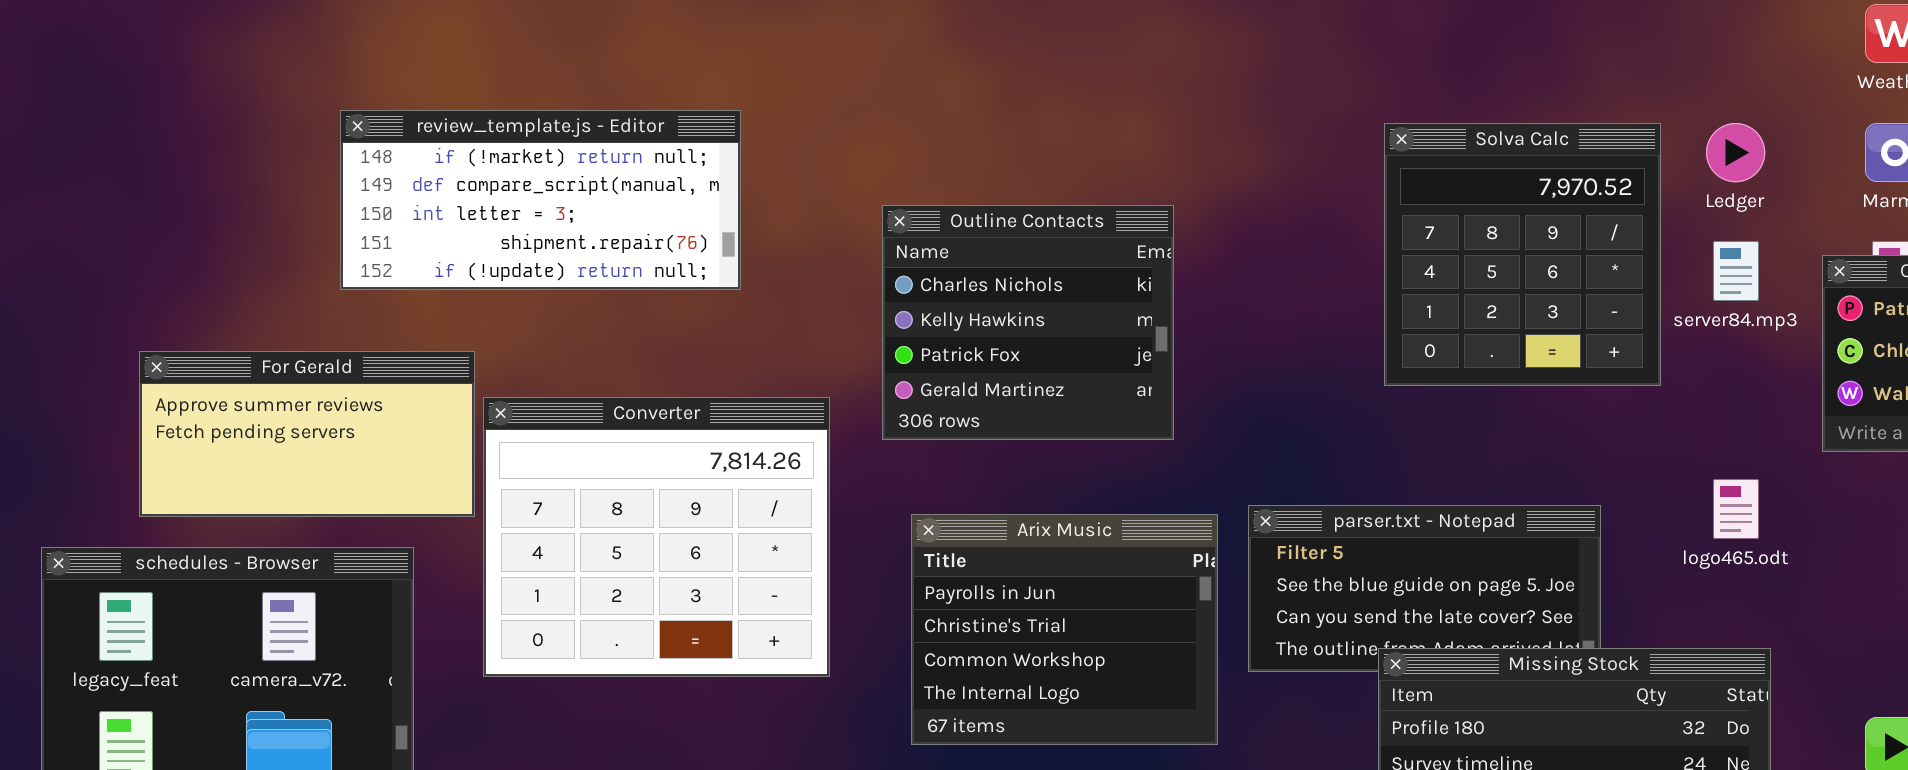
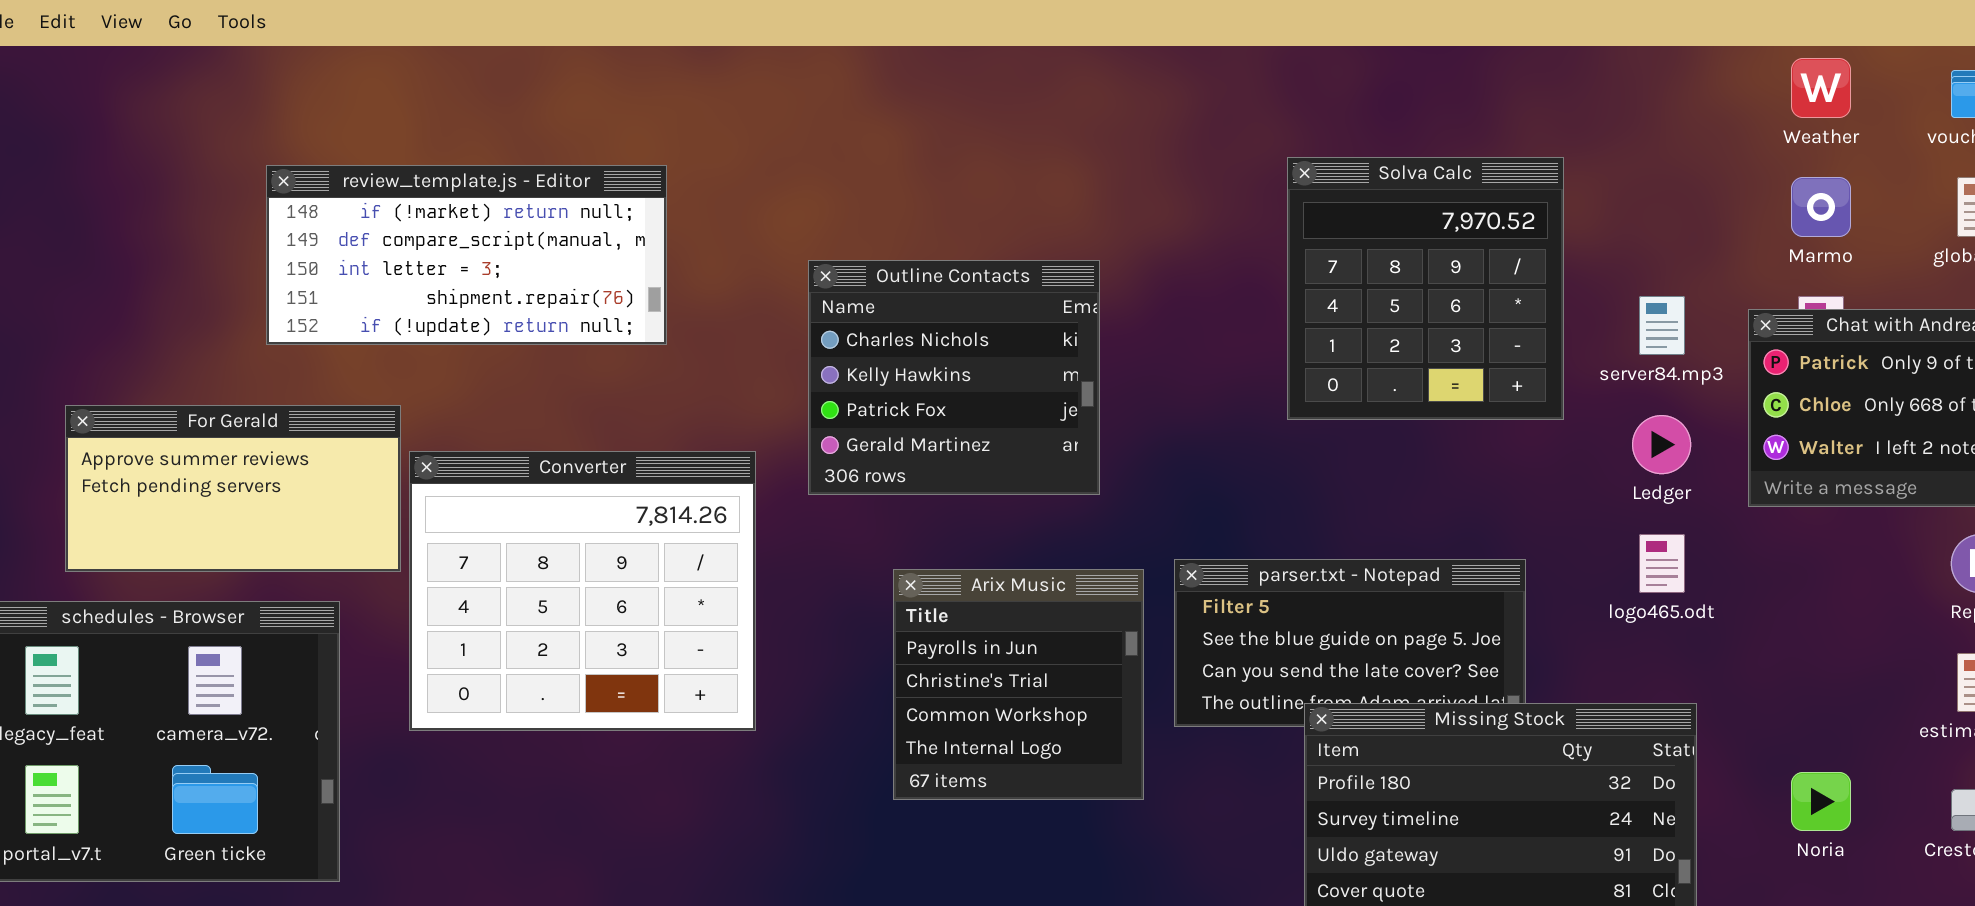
Solva Calc: [1384,123,1661,386] -> [1287,157,1564,420], moved
Ledger: [1706,123,1765,182] -> [1632,415,1691,474], moved
Arix Music: [911,514,1218,745] -> [893,569,1144,800], resized

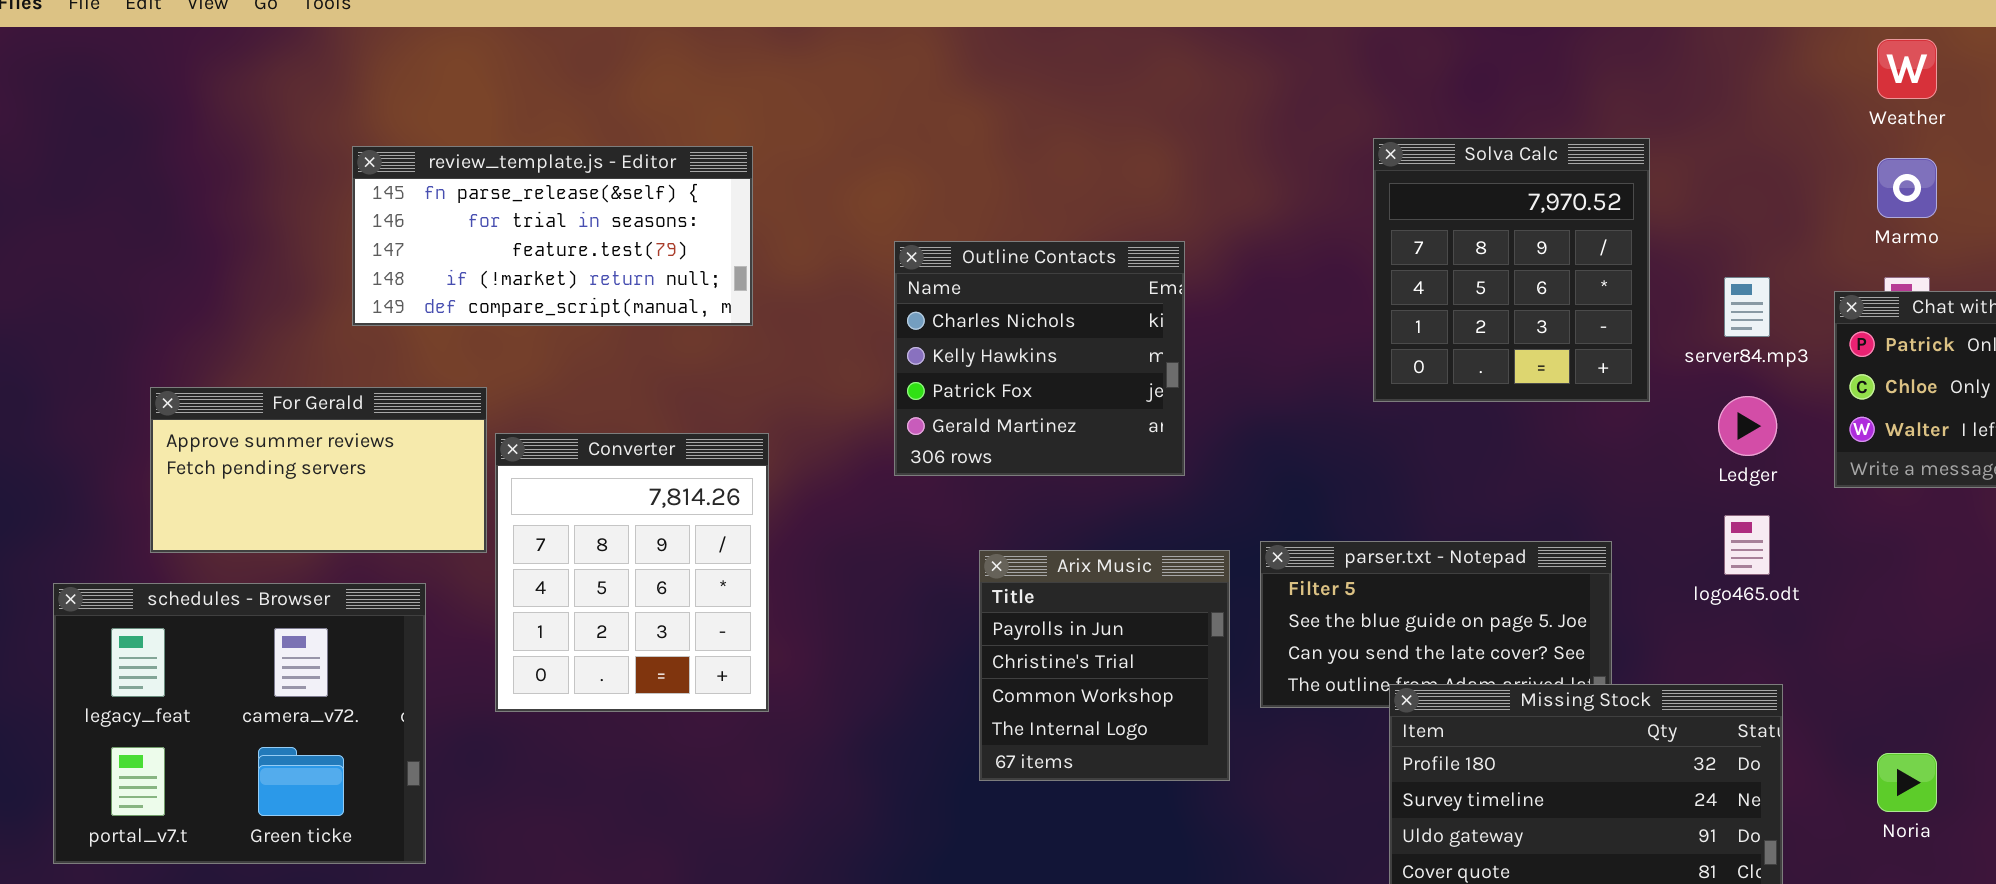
review_template.js - Editor: [266,165,667,345] -> [352,146,753,326], scrolled up 3 rows
Converter: [409,451,756,731] -> [495,433,769,712], resized

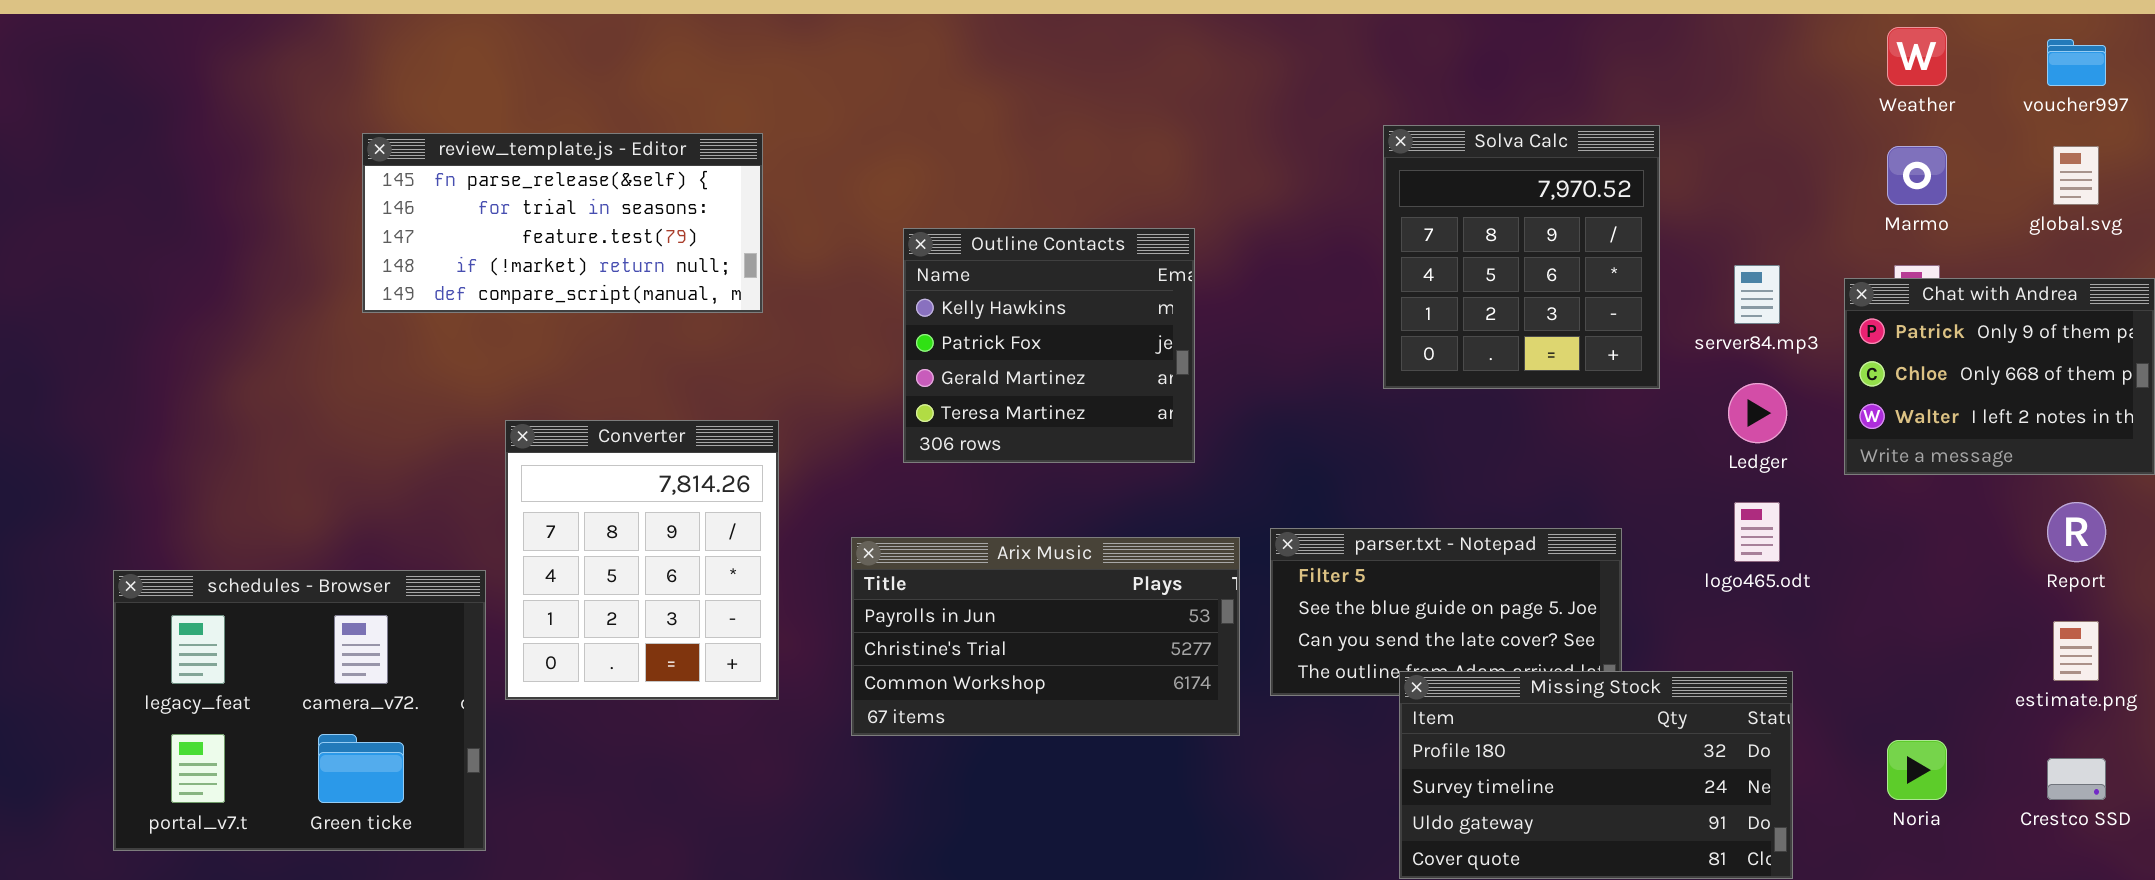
Outline Contacts: [894,241,1185,476] -> [903,228,1195,463], scrolled down 1 row
For Gerald: [150,387,487,553] -> none, closed
Arix Music: [979,550,1230,781] -> [851,537,1240,736], resized
schedules - Browser: [53,583,426,864] -> [113,570,486,851], moved

